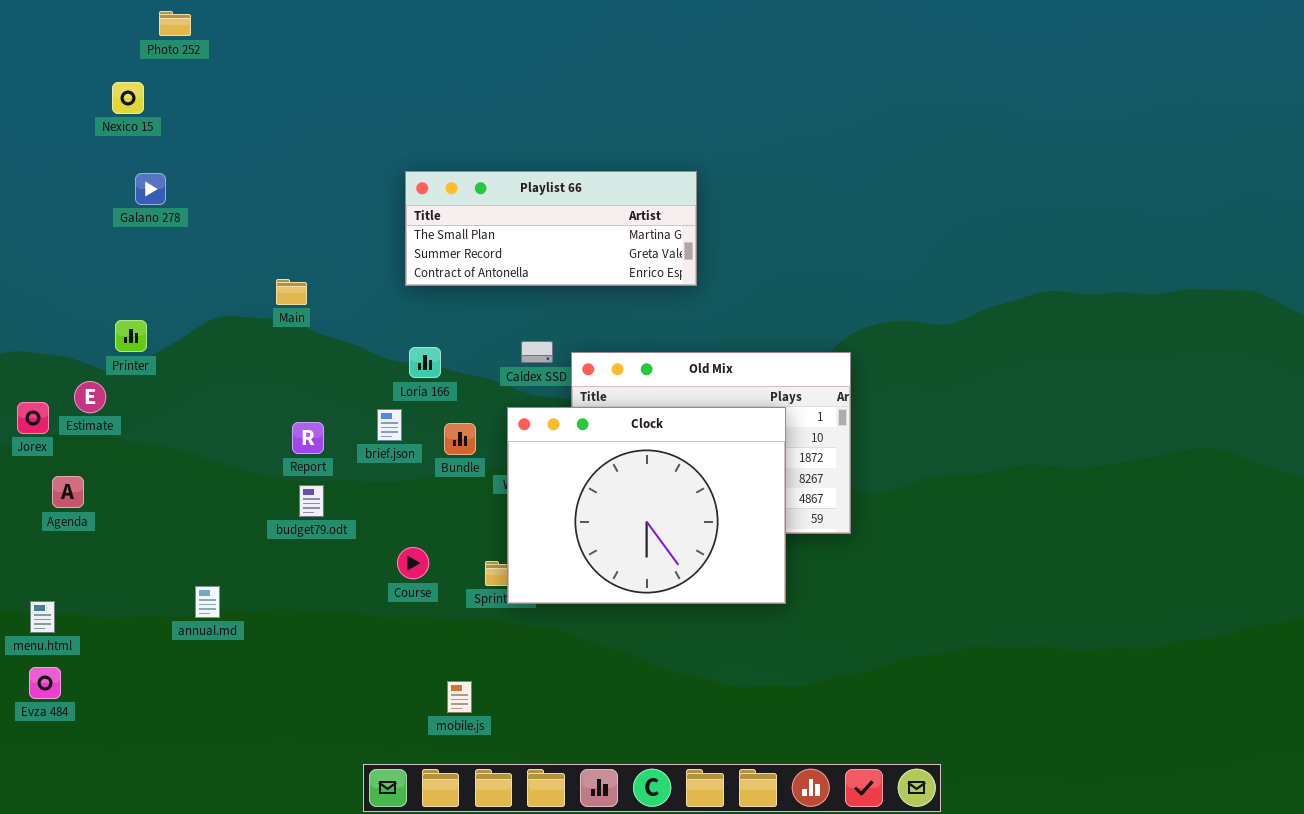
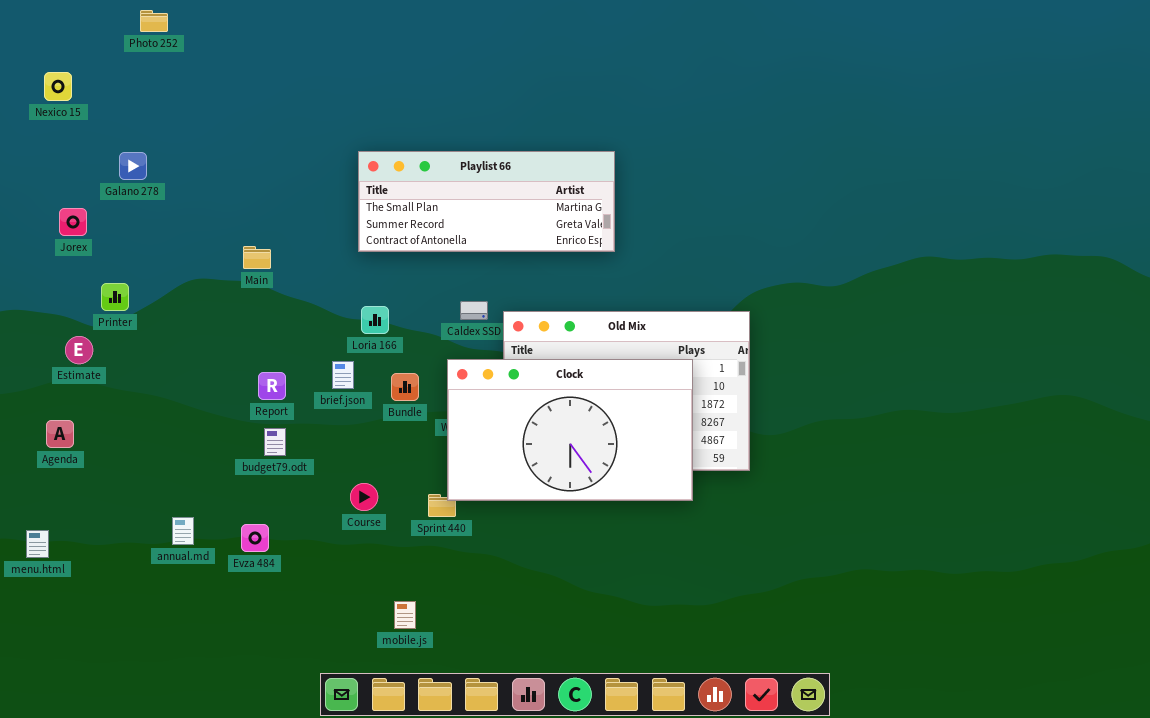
Nexico 15: [112,82,144,114] -> [44,72,72,101], moved
Jorex: [17,402,49,434] -> [59,208,87,236], moved
Clock: [507,407,786,604] -> [447,359,693,501], resized
Evza 484: [29,667,61,699] -> [241,524,269,552], moved

